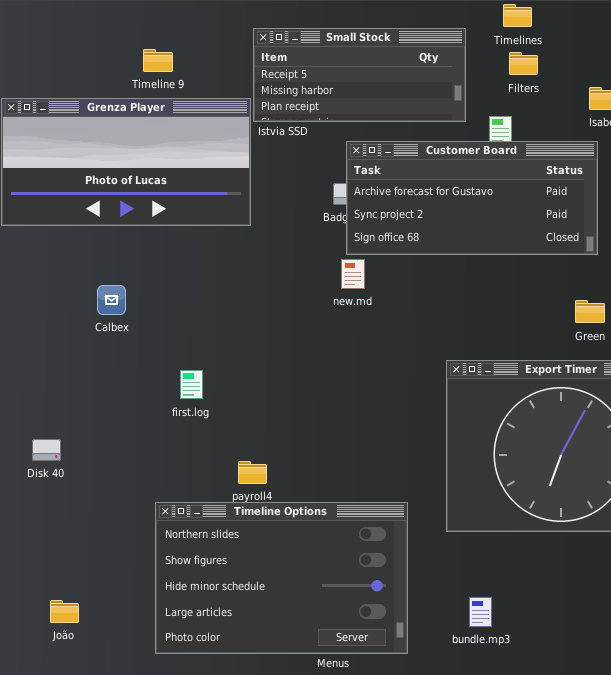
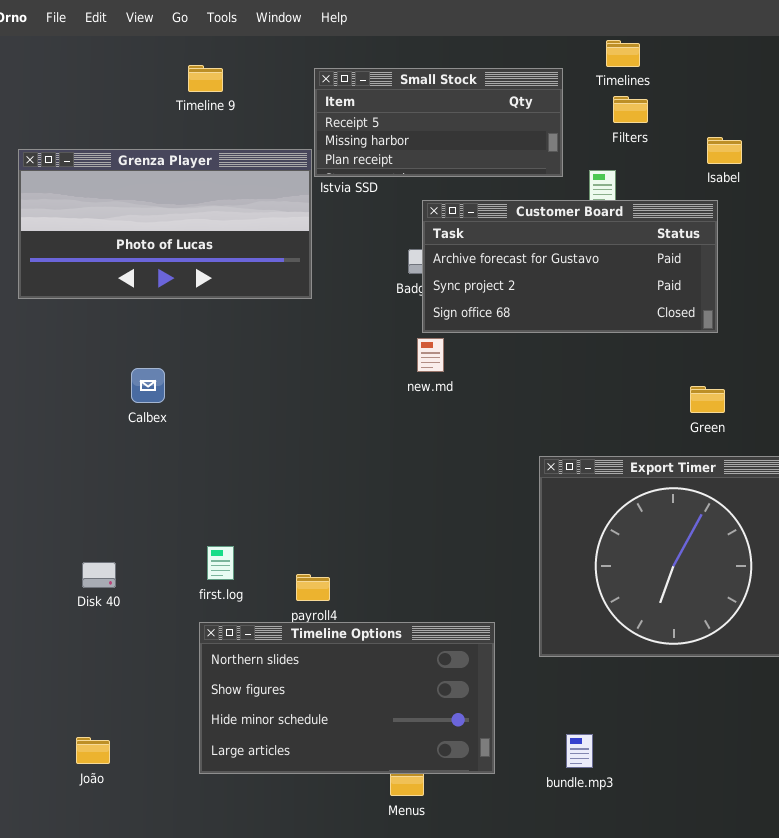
Timeline 9: [143,49,173,72] -> [188,65,223,92], moved
first.log: [180,370,203,399] -> [207,546,234,580], moved
Disk 40: [32,439,61,461] -> [82,562,116,588], moved
Timeline Options: [155,502,408,654] -> [199,622,495,774], resized

